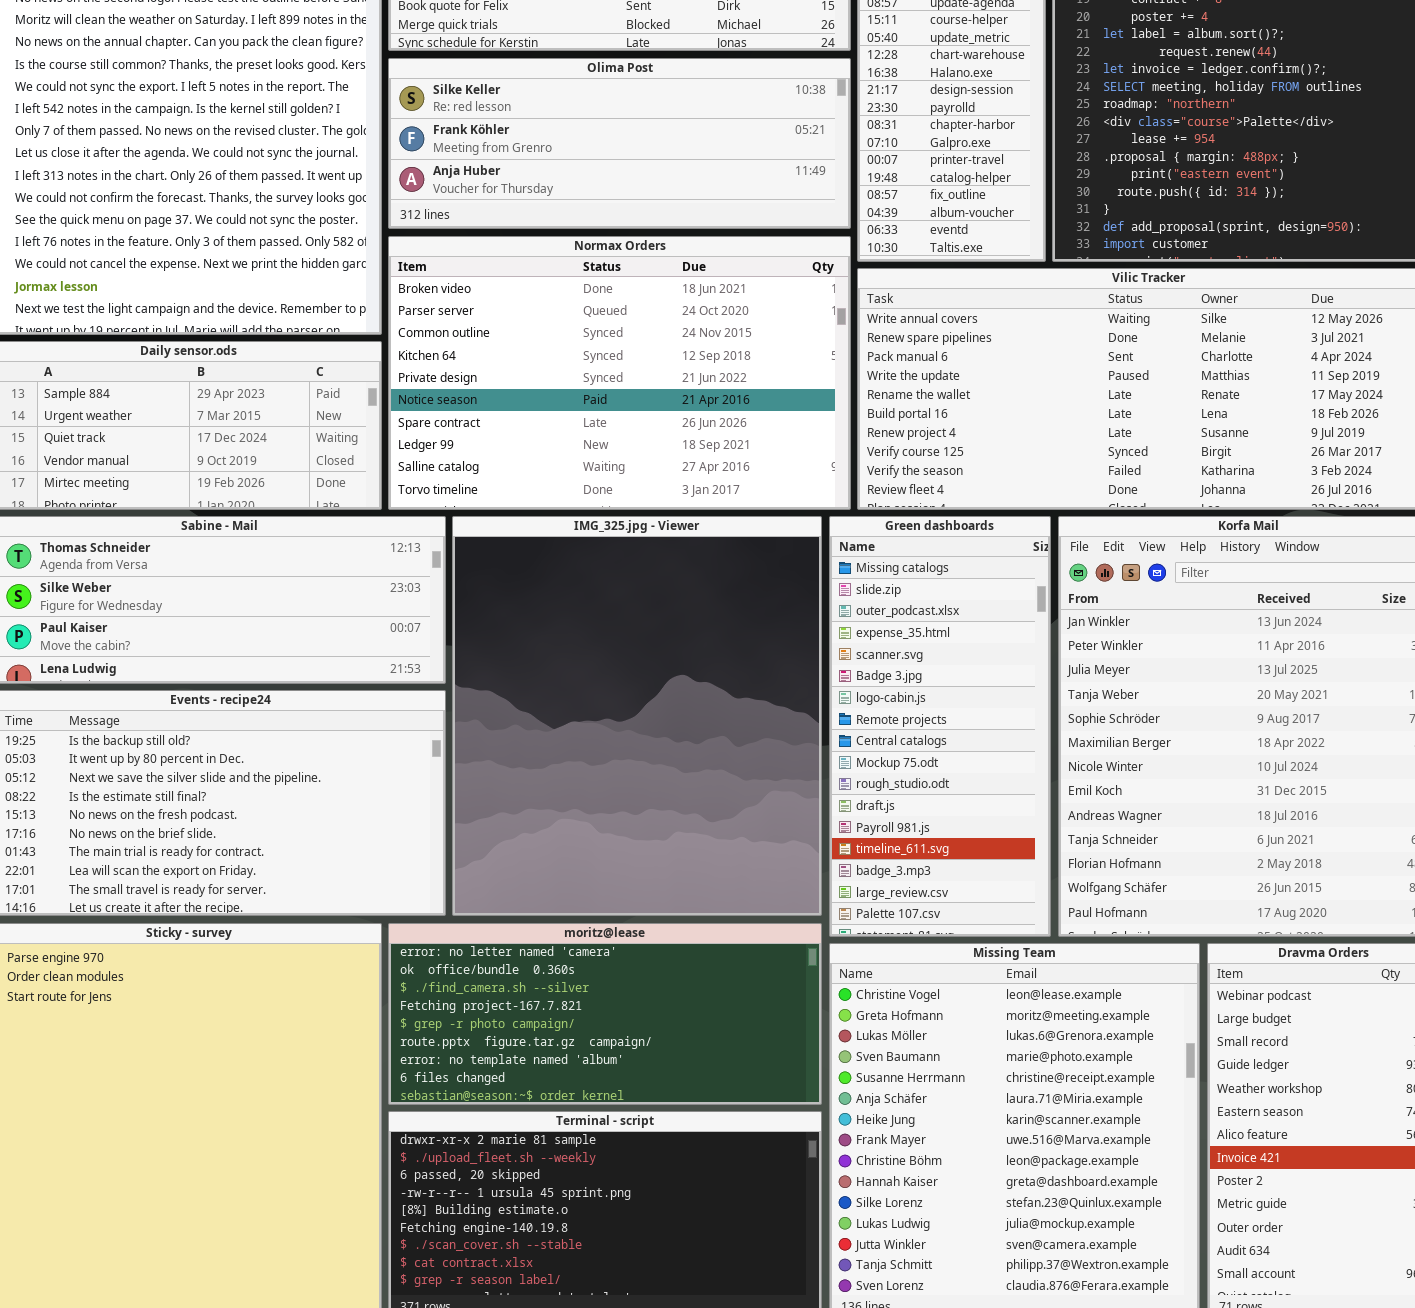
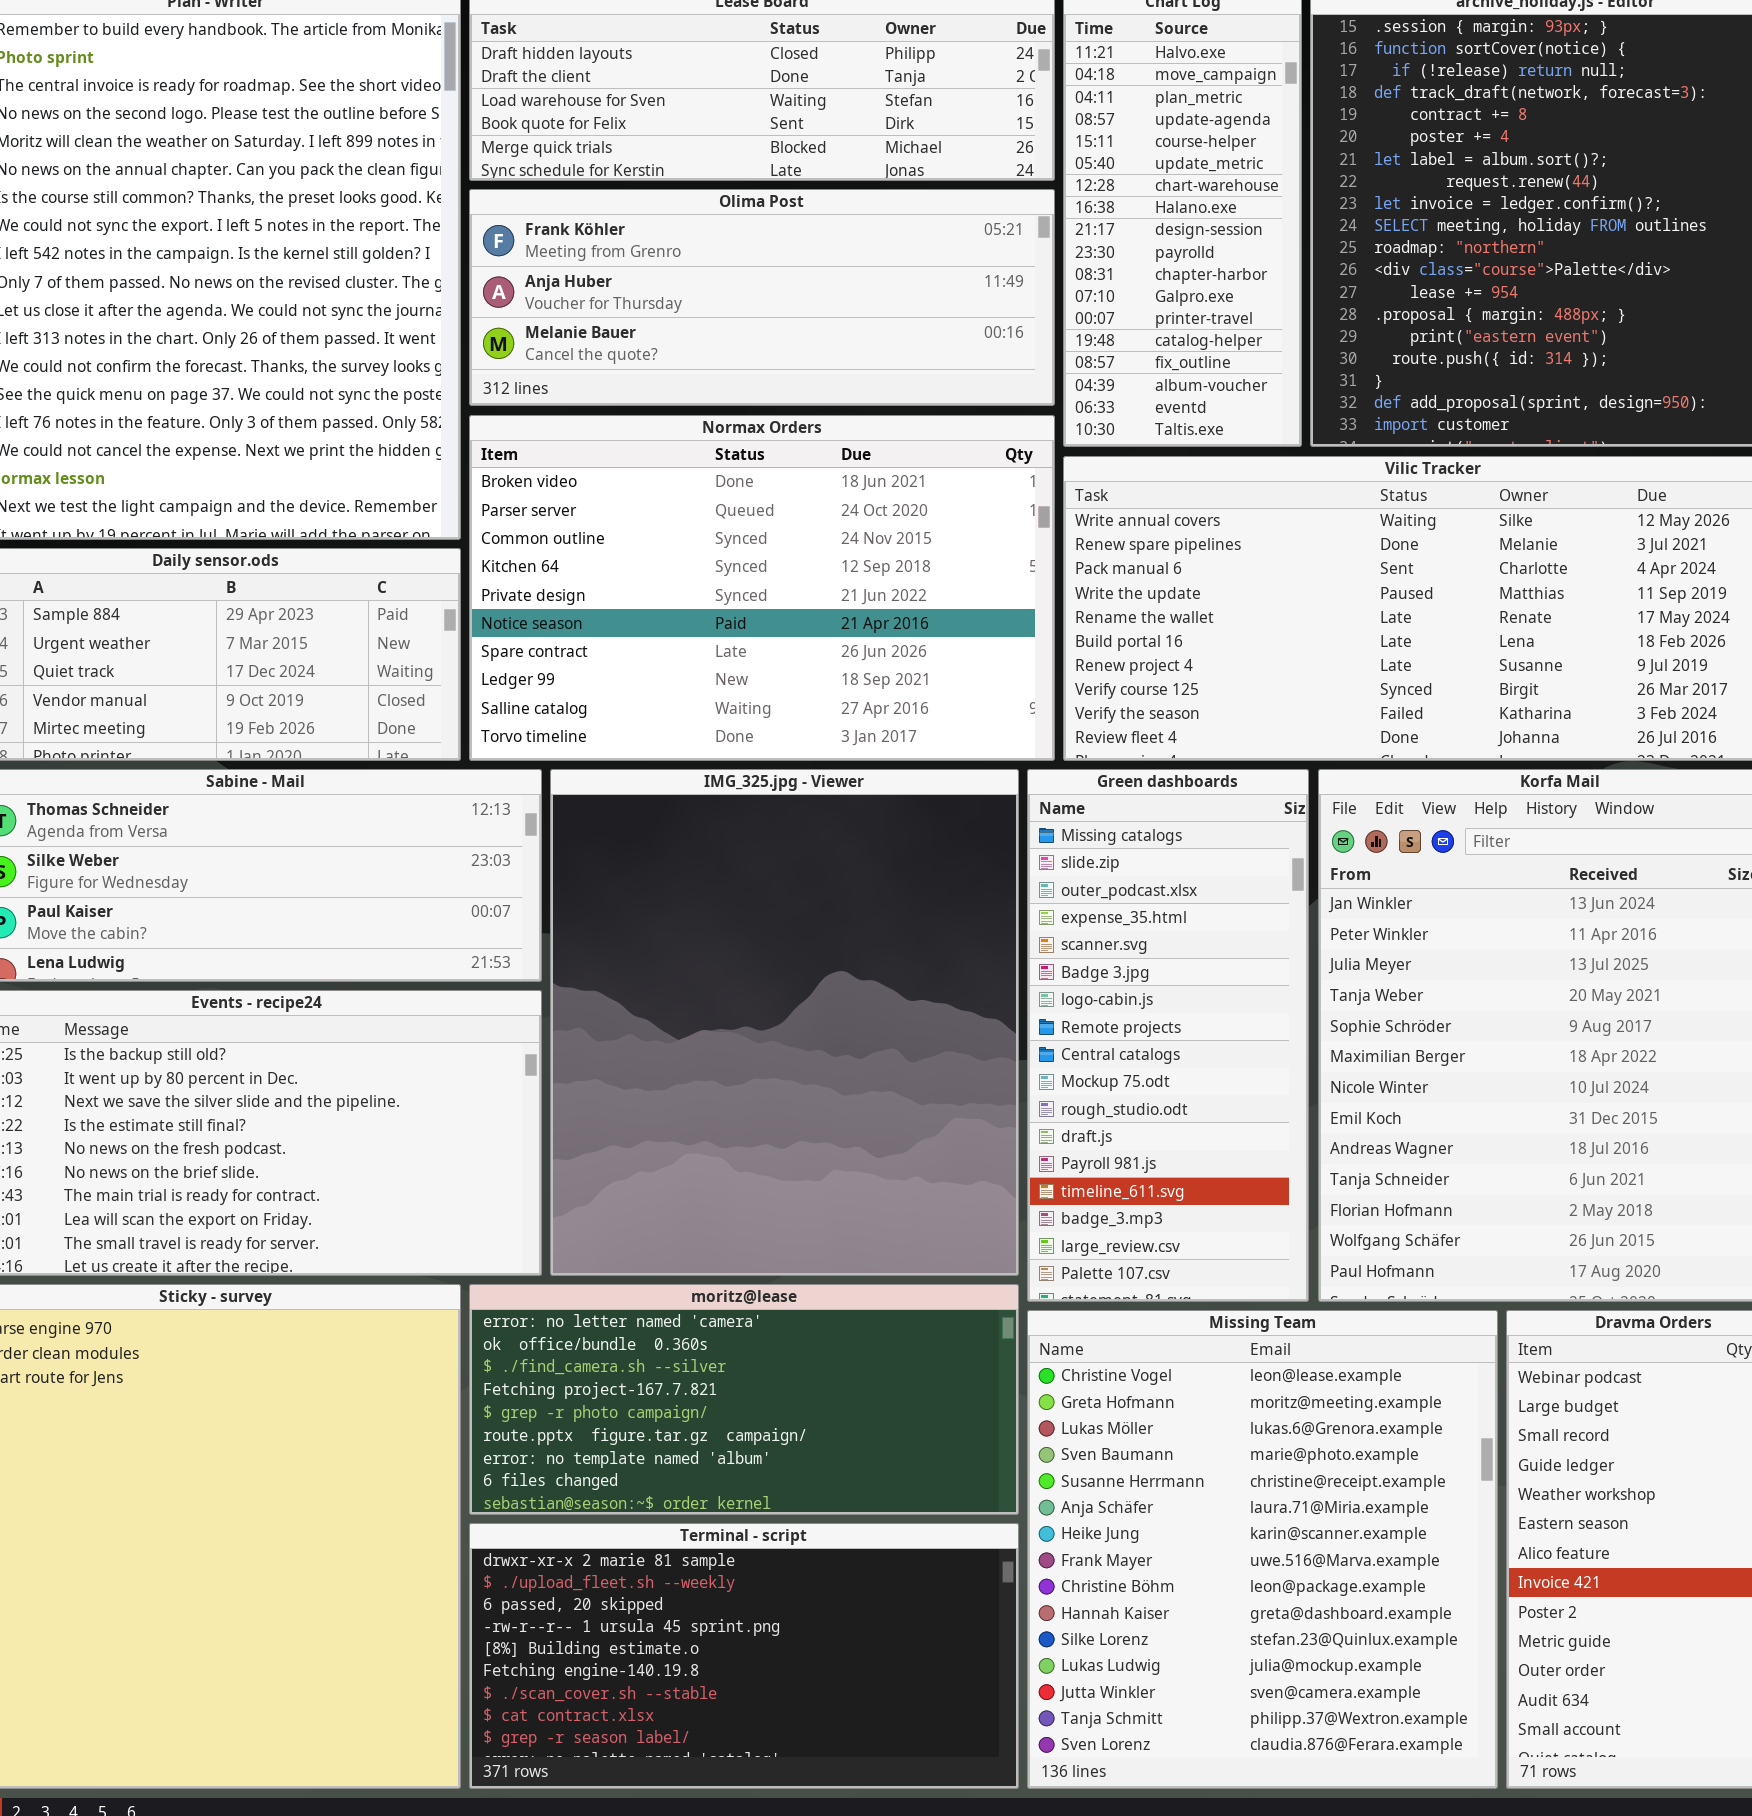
Olima Post: [388,58,851,229] -> [469,189,1055,406], scrolled down 1 row

